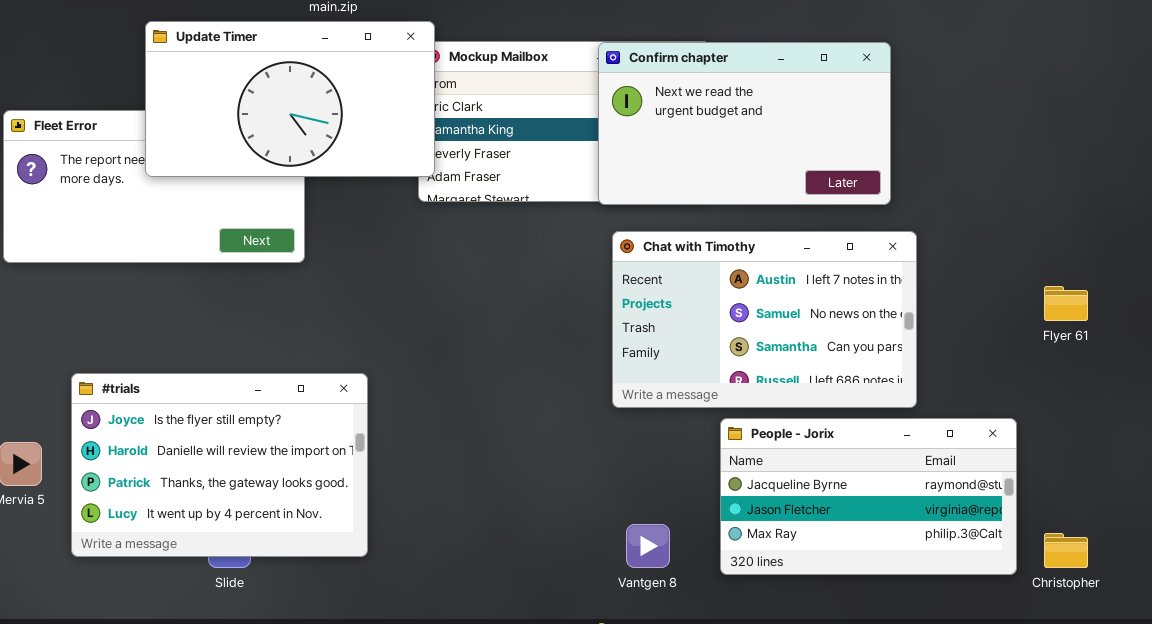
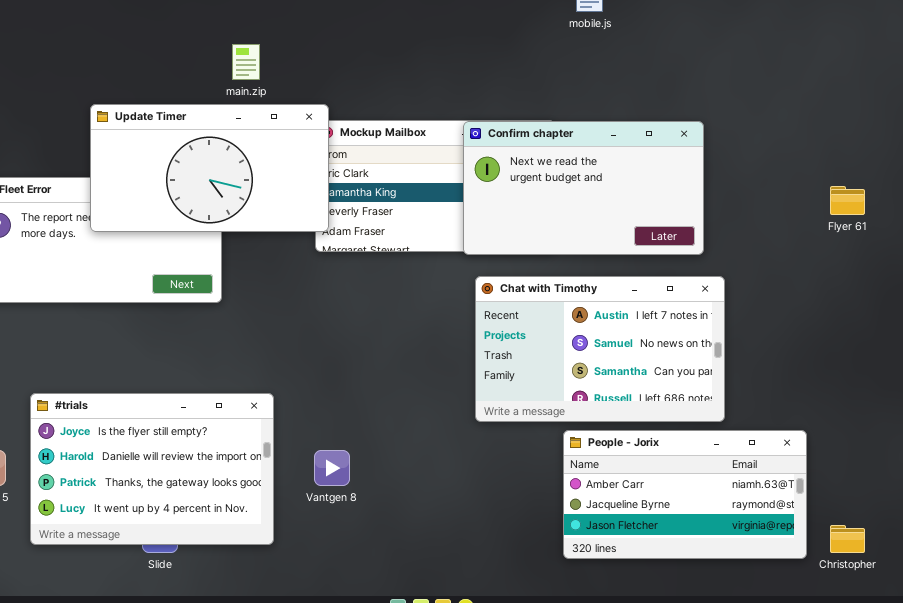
Flyer 61: [1044,286,1088,321] -> [830,186,865,215], moved
People - Jorix: [720,418,1017,575] -> [563,430,807,559], scrolled up 1 row
Vantgen 8: [626,524,670,568] -> [314,450,350,486], moved

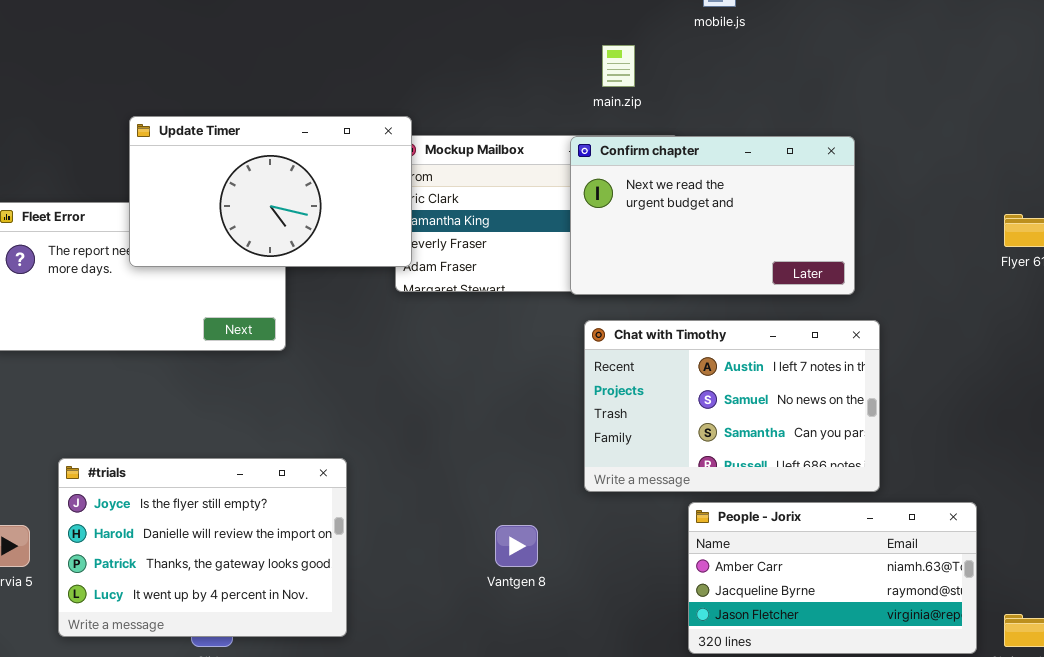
main.zip: [232,44,260,80] -> [602,45,635,87], moved
Vantgen 8: [314,450,350,486] -> [495,525,538,567], moved

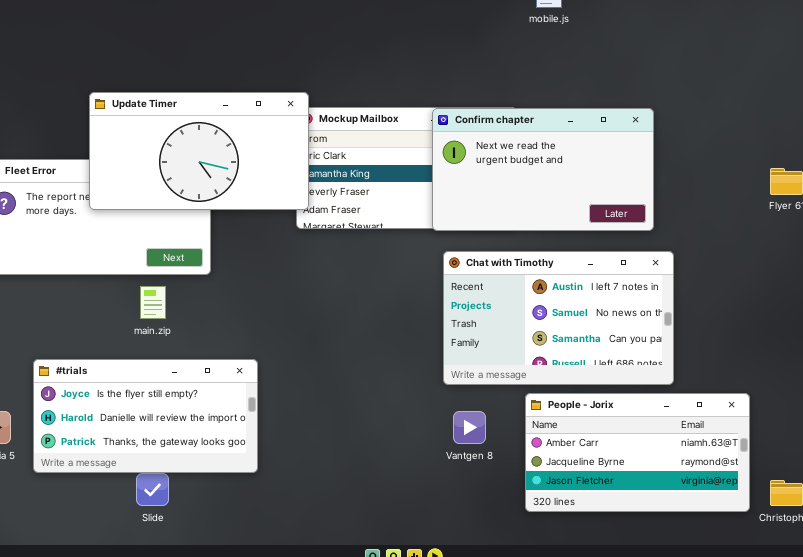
main.zip: [602,45,635,87] -> [140,286,166,319], moved
#trials: [58,458,347,637] -> [33,359,258,473], resized
Vantgen 8: [495,525,538,567] -> [453,411,486,444], moved

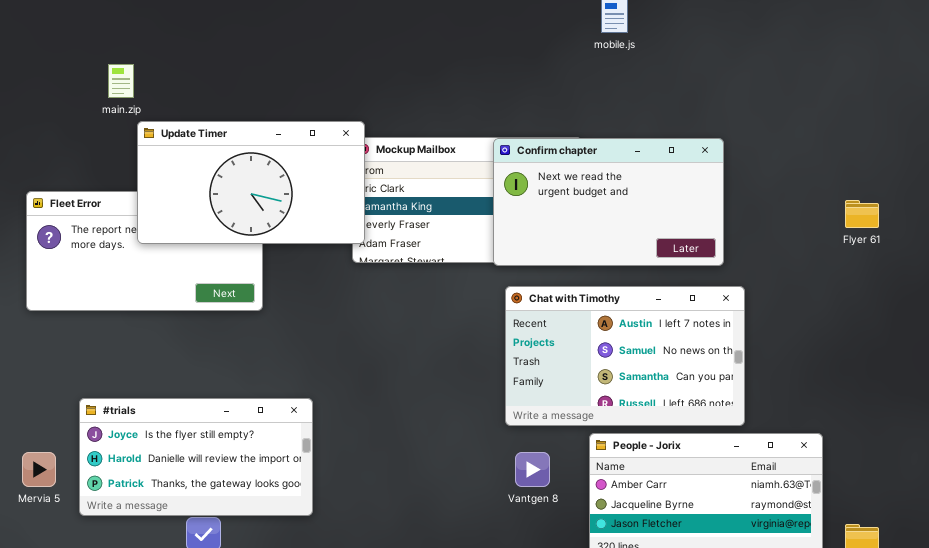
main.zip: [140,286,166,319] -> [108,64,134,98], moved

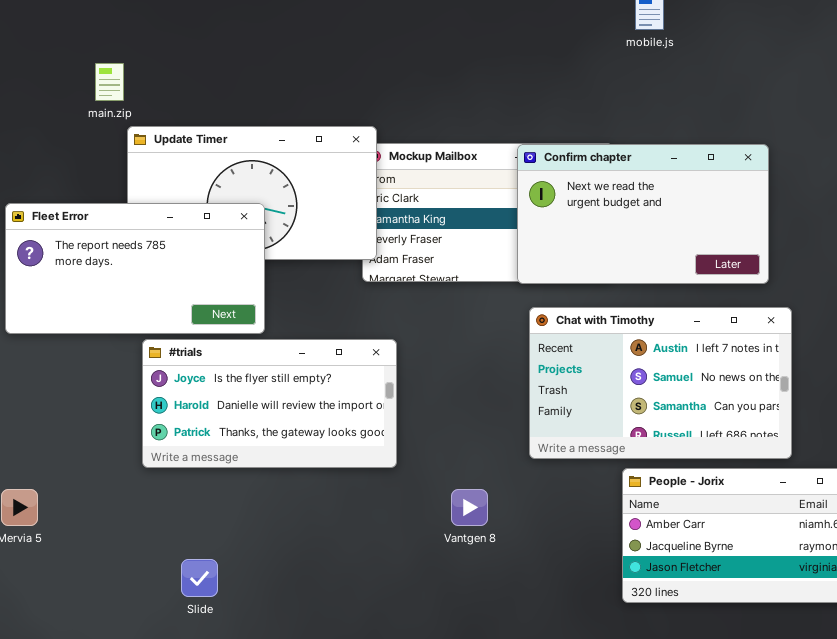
Fleet Error: [26,191,263,311] -> [5,203,265,334], raised
#trials: [79,398,313,516] -> [142,339,397,468], moved
Vantgen 8: [515,452,550,487] -> [451,489,488,526], moved

